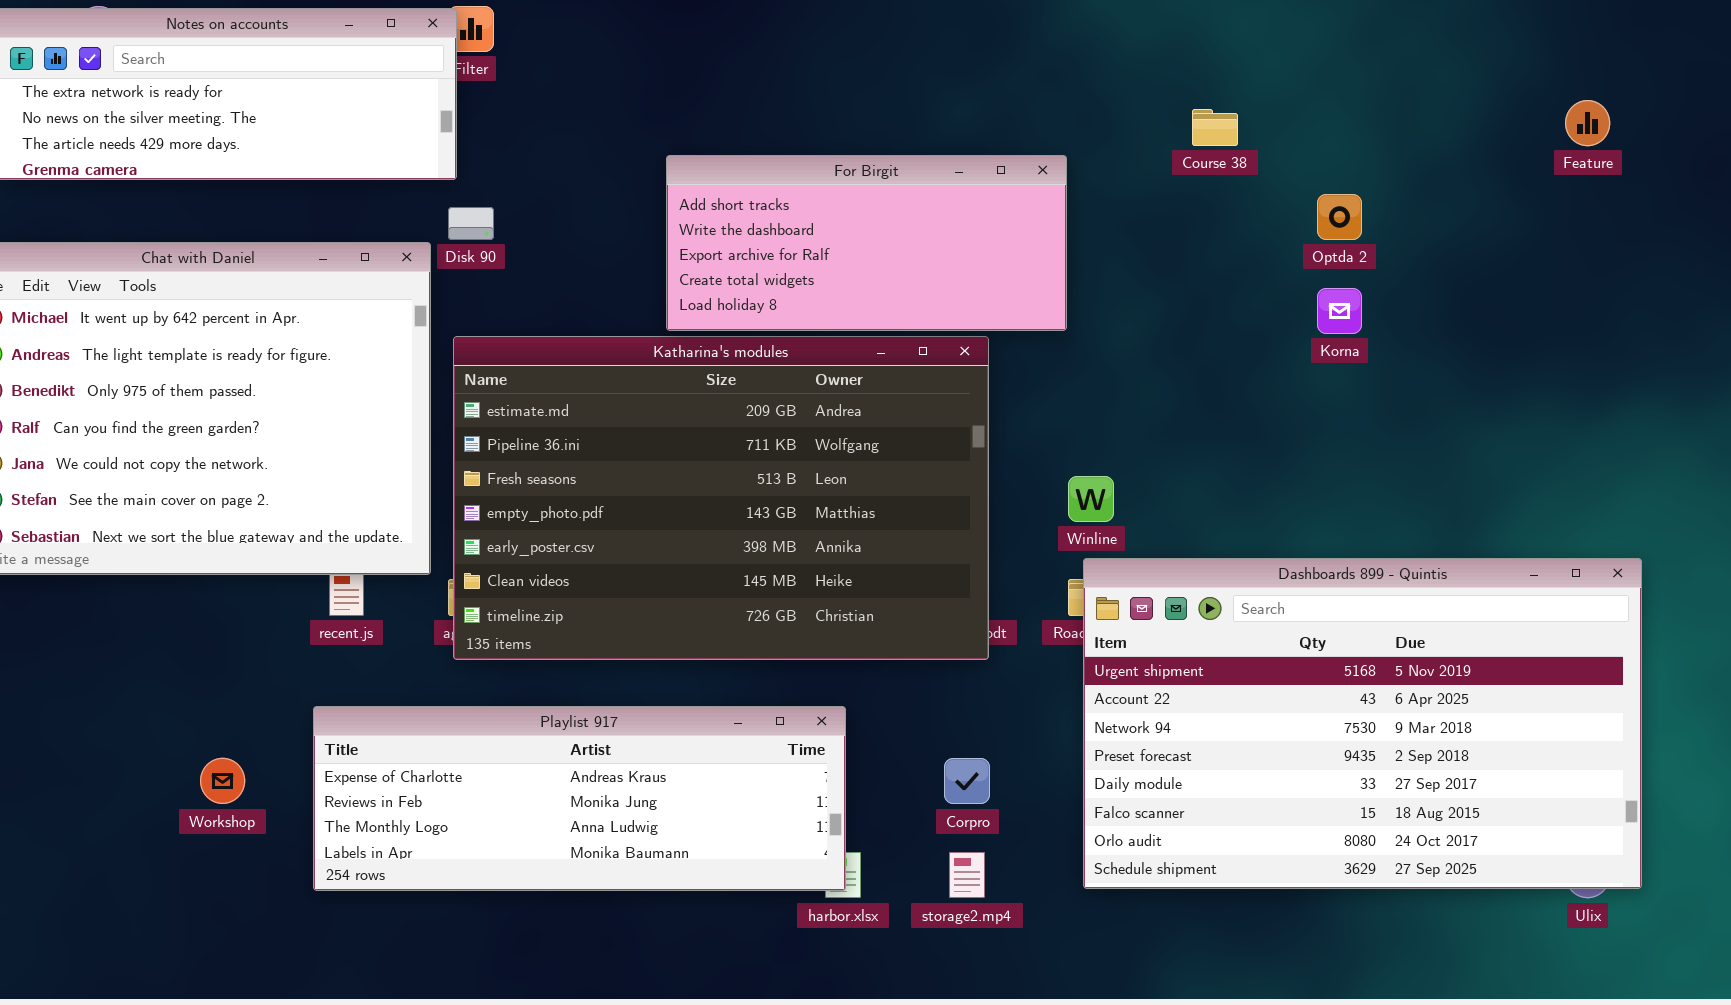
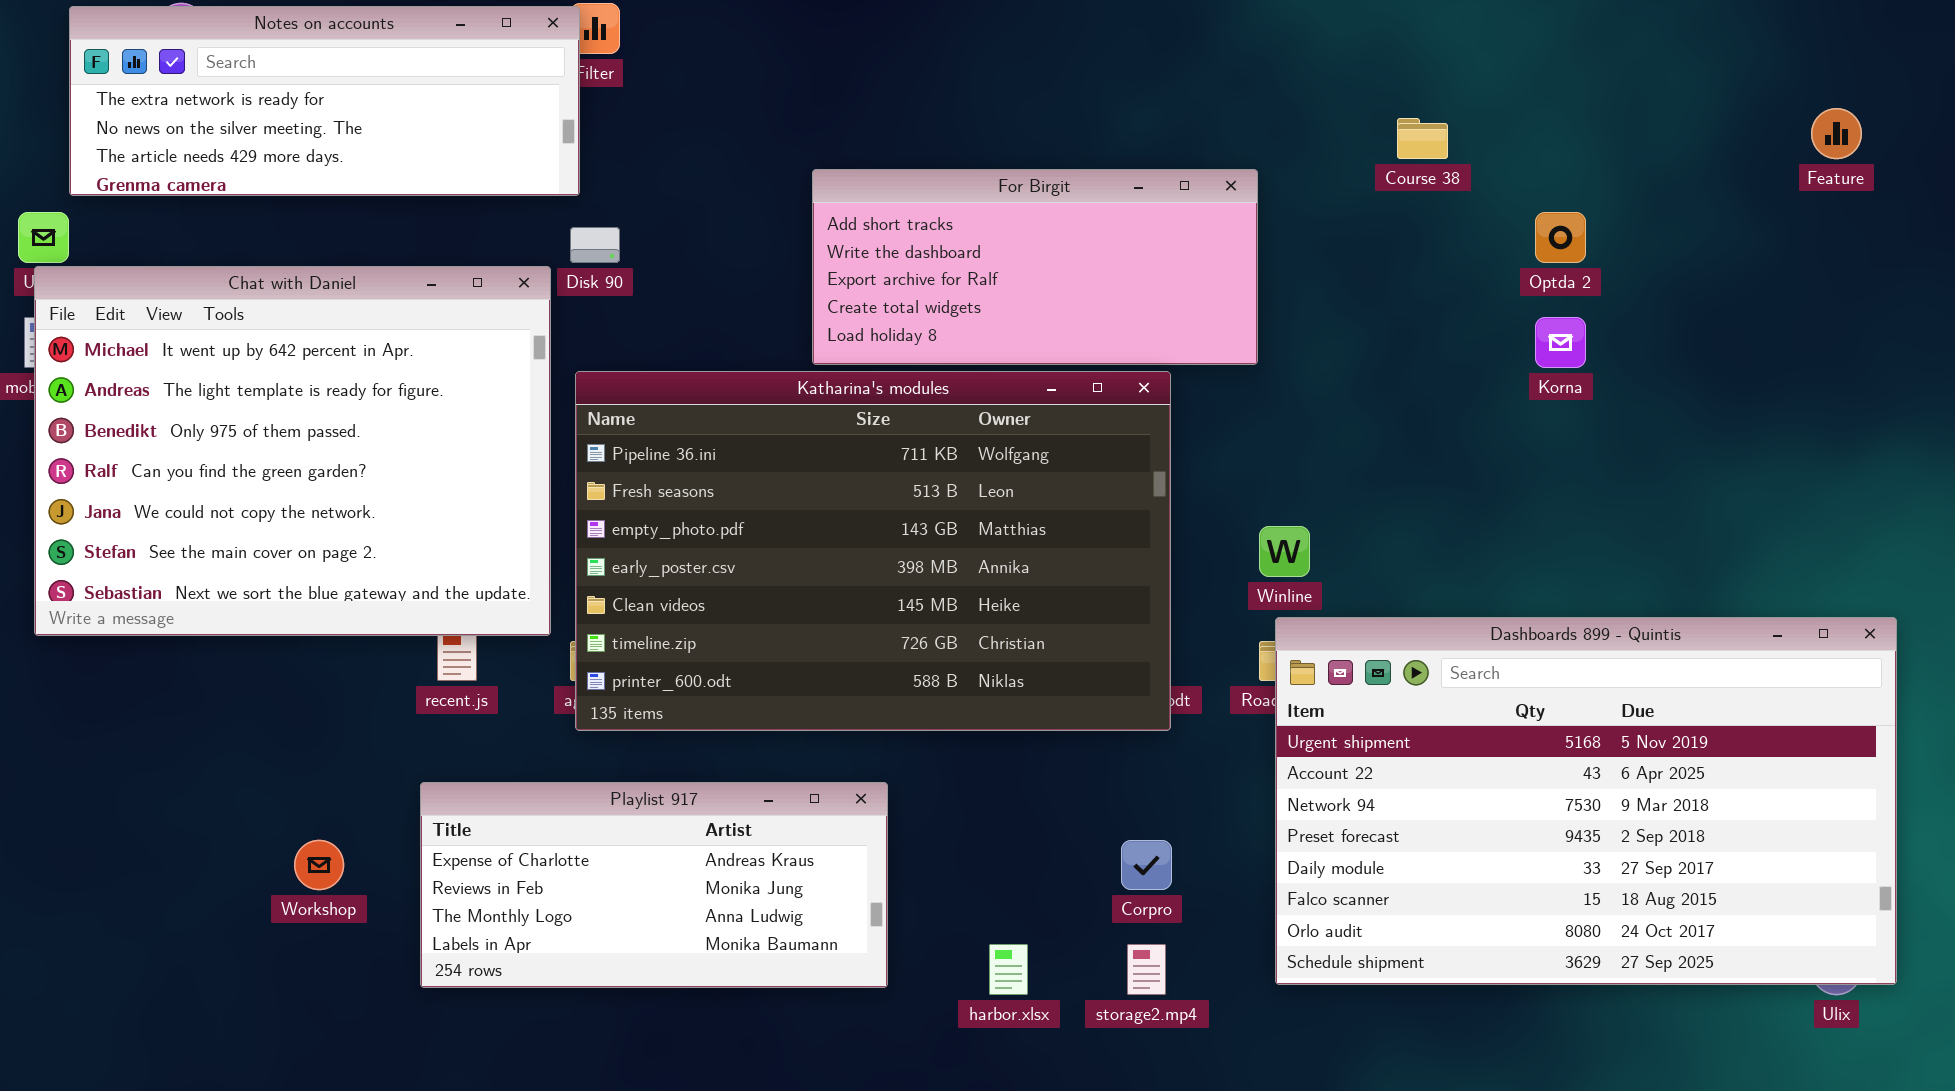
Katharina's modules: [453,336,989,660] -> [575,371,1171,731], scrolled down 1 row
Playlist 917: [313,706,846,891] -> [420,782,888,988], resized

